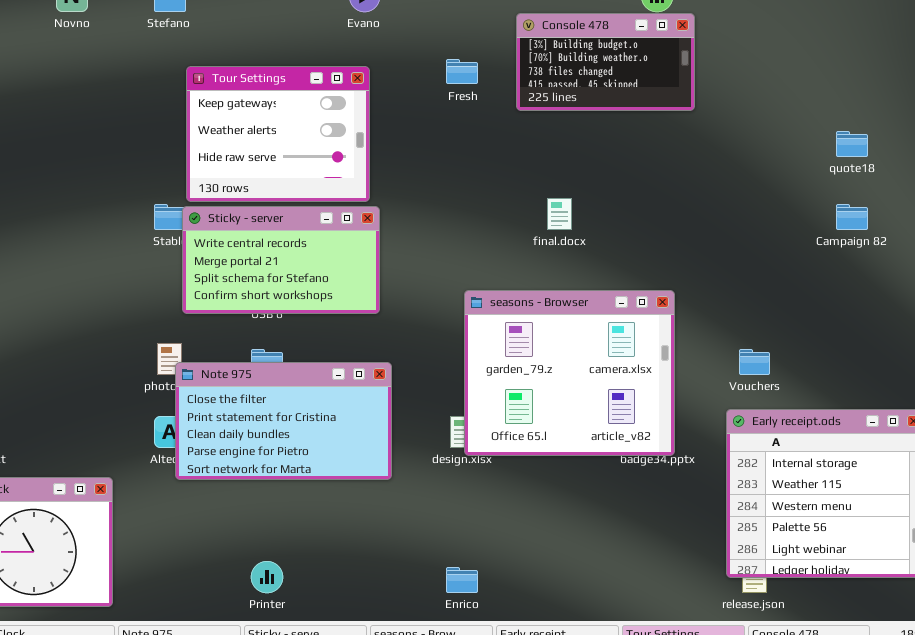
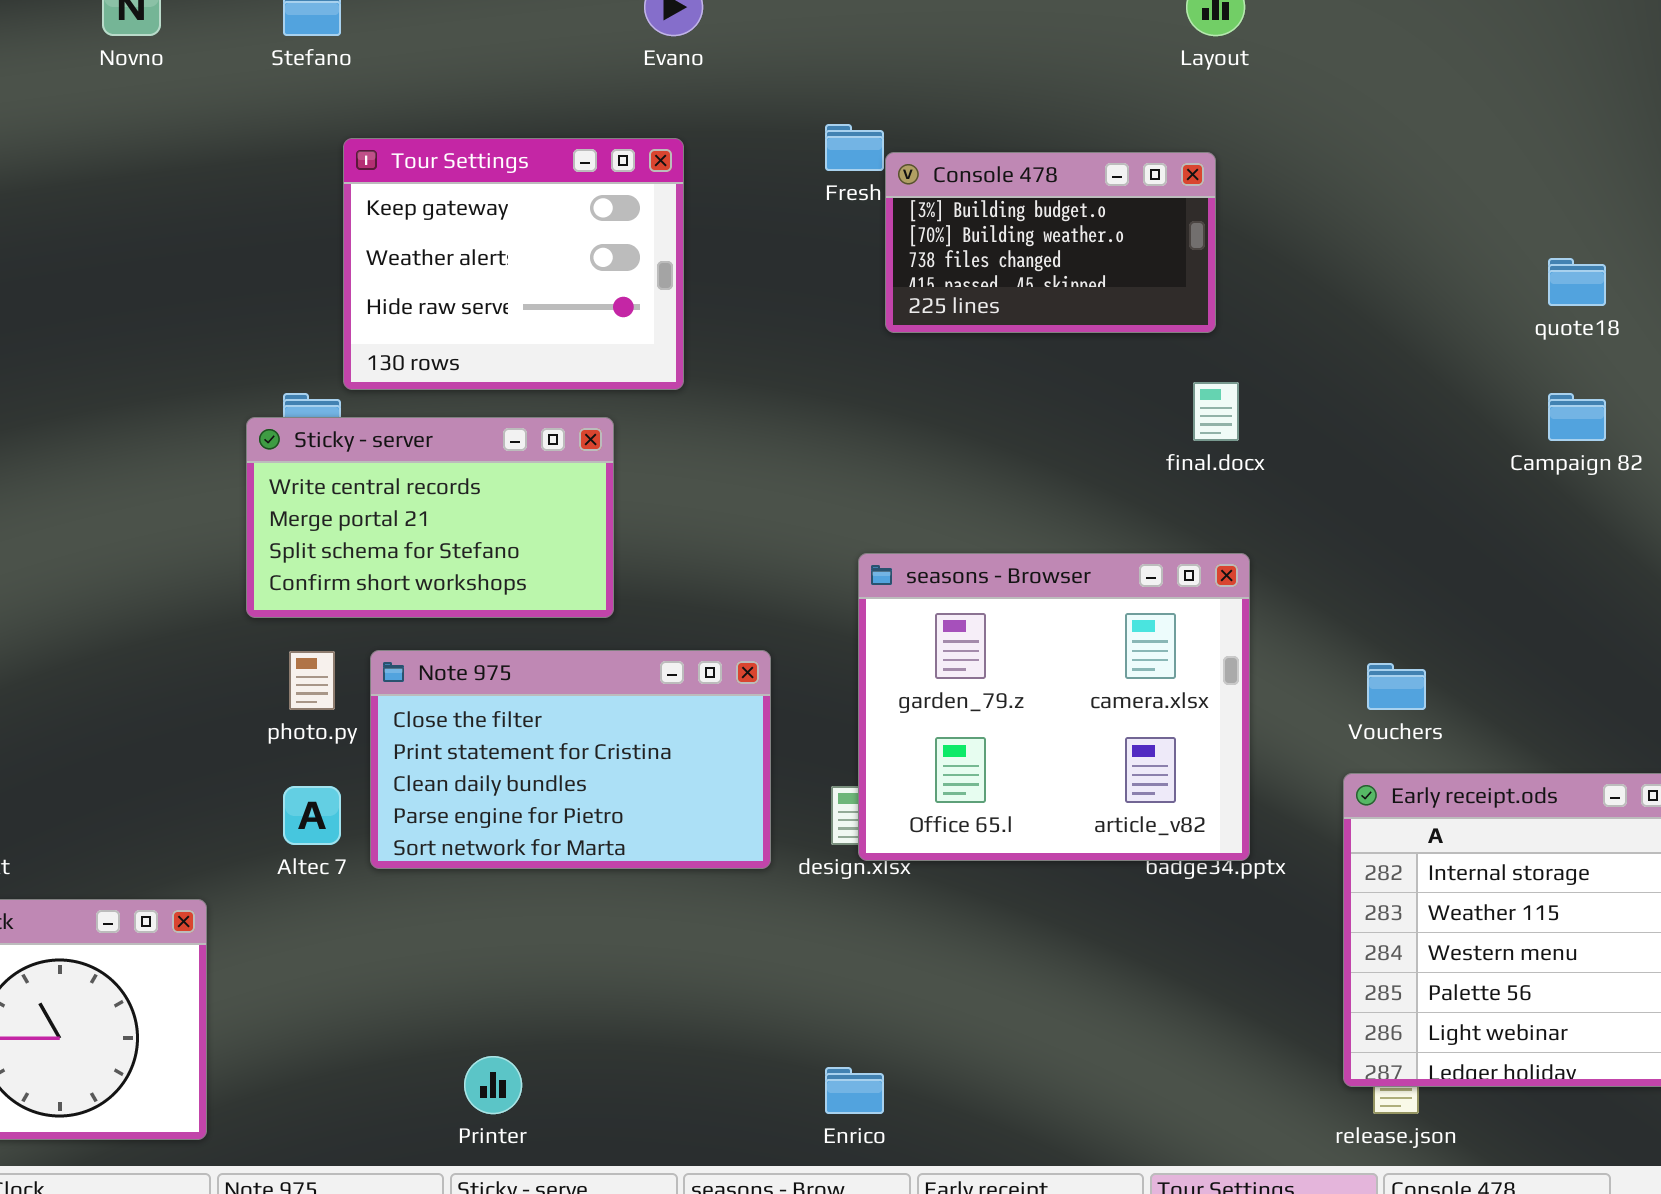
Console 478: [516,13,695,111] -> [885,152,1216,333], moved
final.docx: [547,198,572,230] -> [1193,382,1239,441], moved
Sticky - server: [182,206,380,314] -> [246,417,614,618], moved
Note 975: [175,362,392,480] -> [370,650,771,869], moved

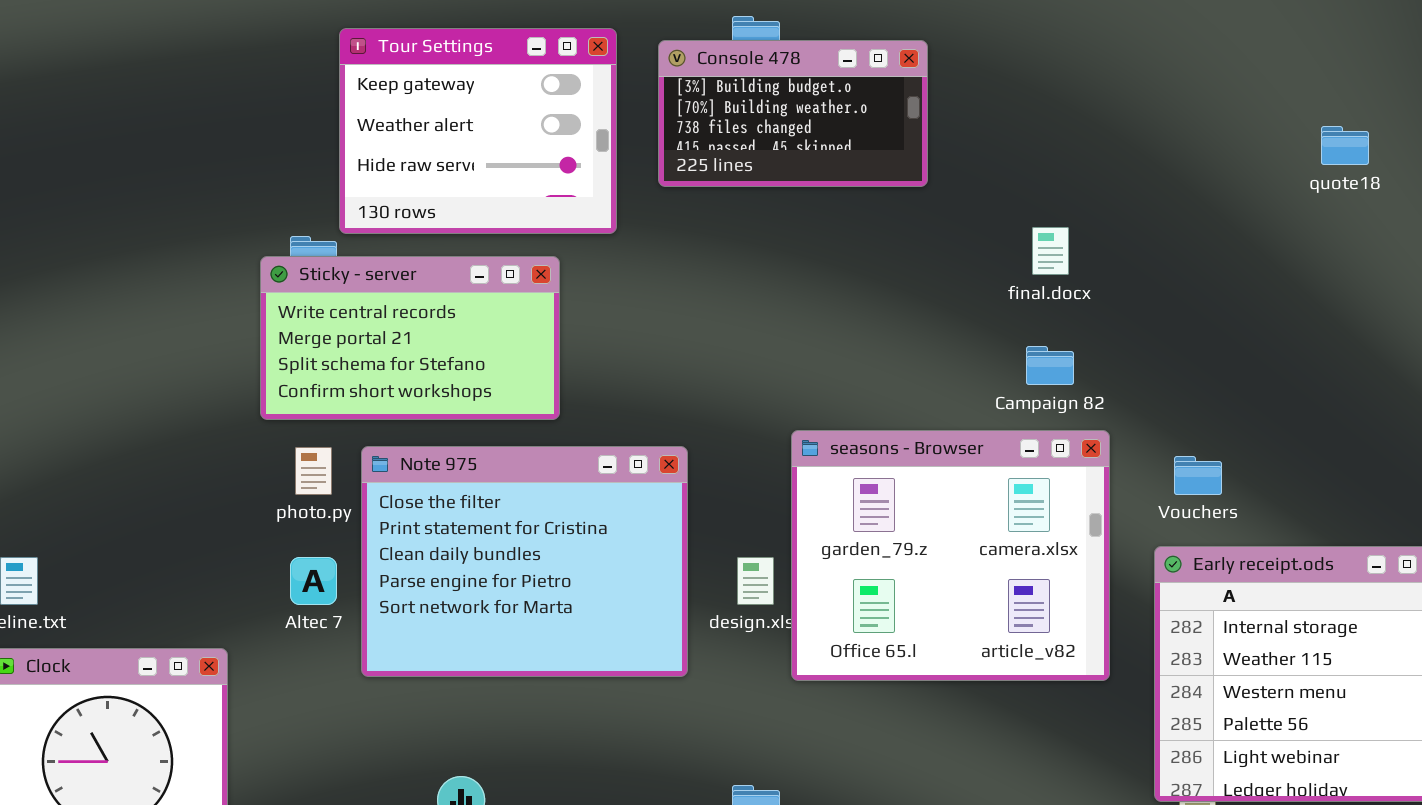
Console 478: [885,152,1216,333] -> [658,40,928,187], moved
Campaign 82: [1548,393,1606,441] -> [1026,346,1074,385], moved
seasons - Browser: [858,553,1250,861] -> [791,430,1110,681], moved
Note 975: [370,650,771,869] -> [361,446,688,677], resized

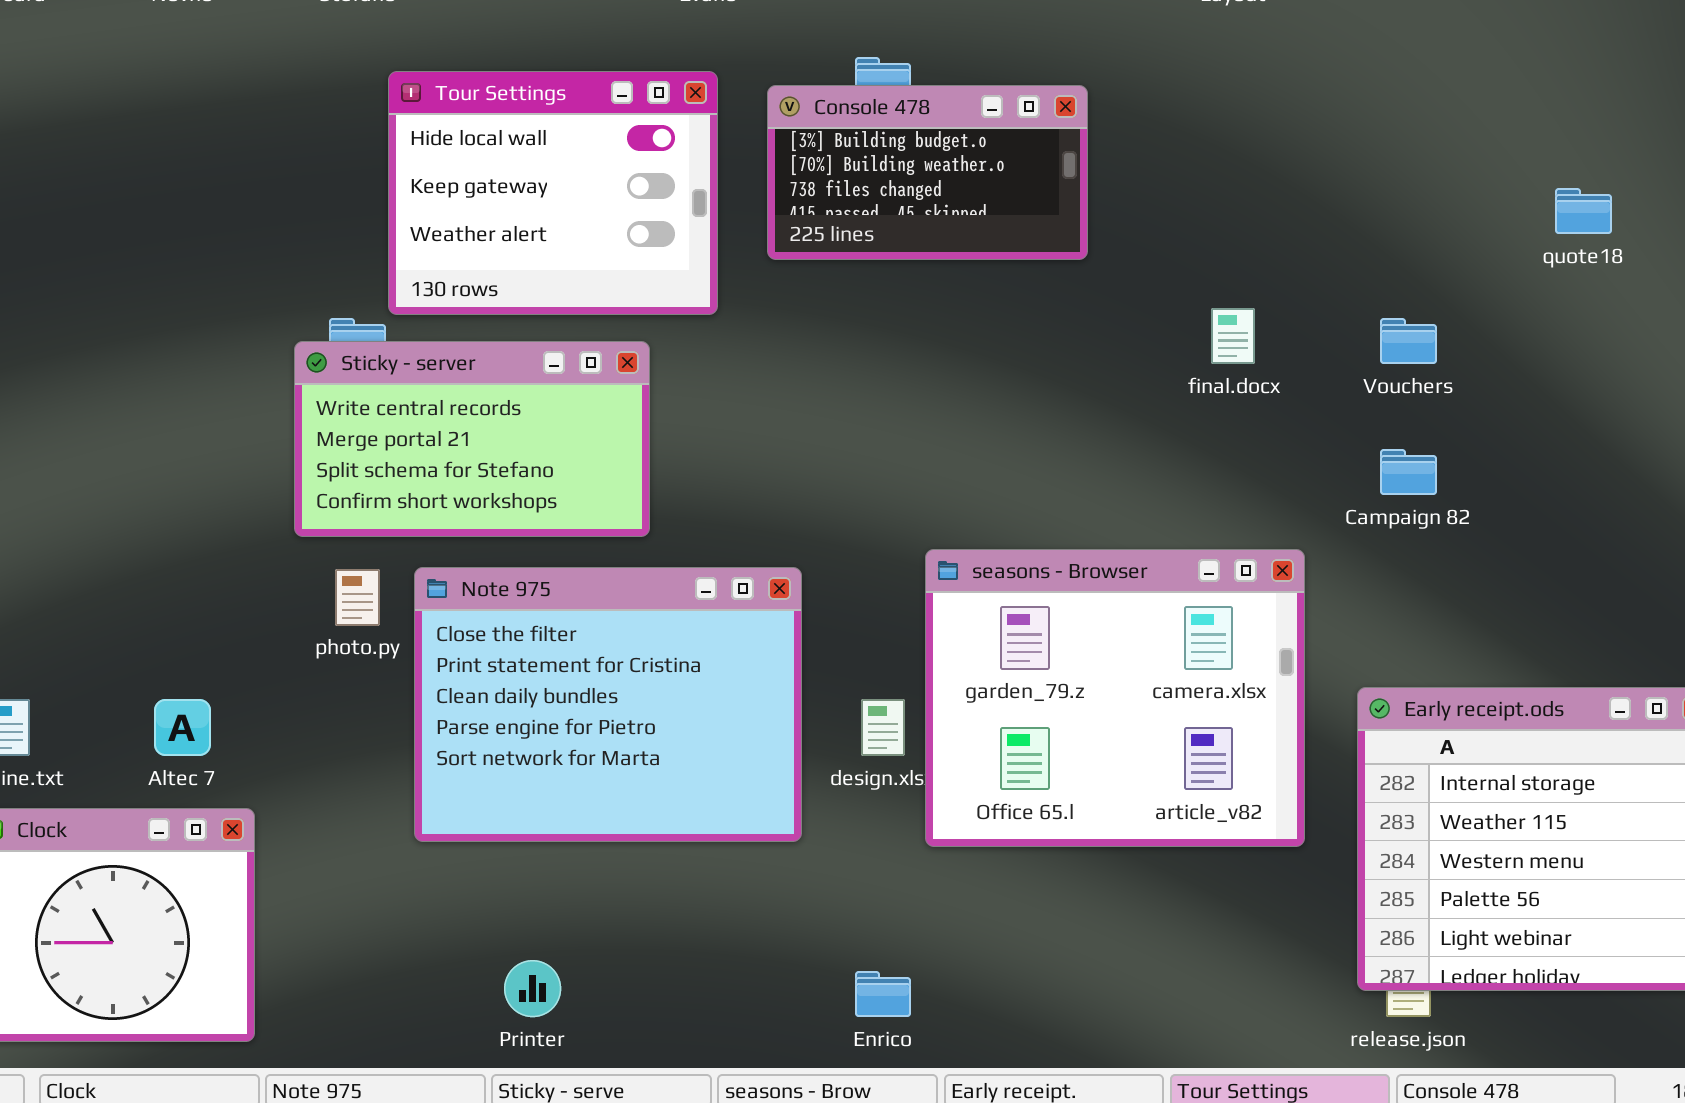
Tour Settings: [339,28,617,234] -> [388,71,718,315], scrolled up 1 row
Campaign 82: [1026,346,1074,385] -> [1380,449,1437,495], moved
Vouchers: [1174,456,1222,495] -> [1380,318,1437,364], moved
Altec 7: [290,557,337,605] -> [154,699,211,756], moved

